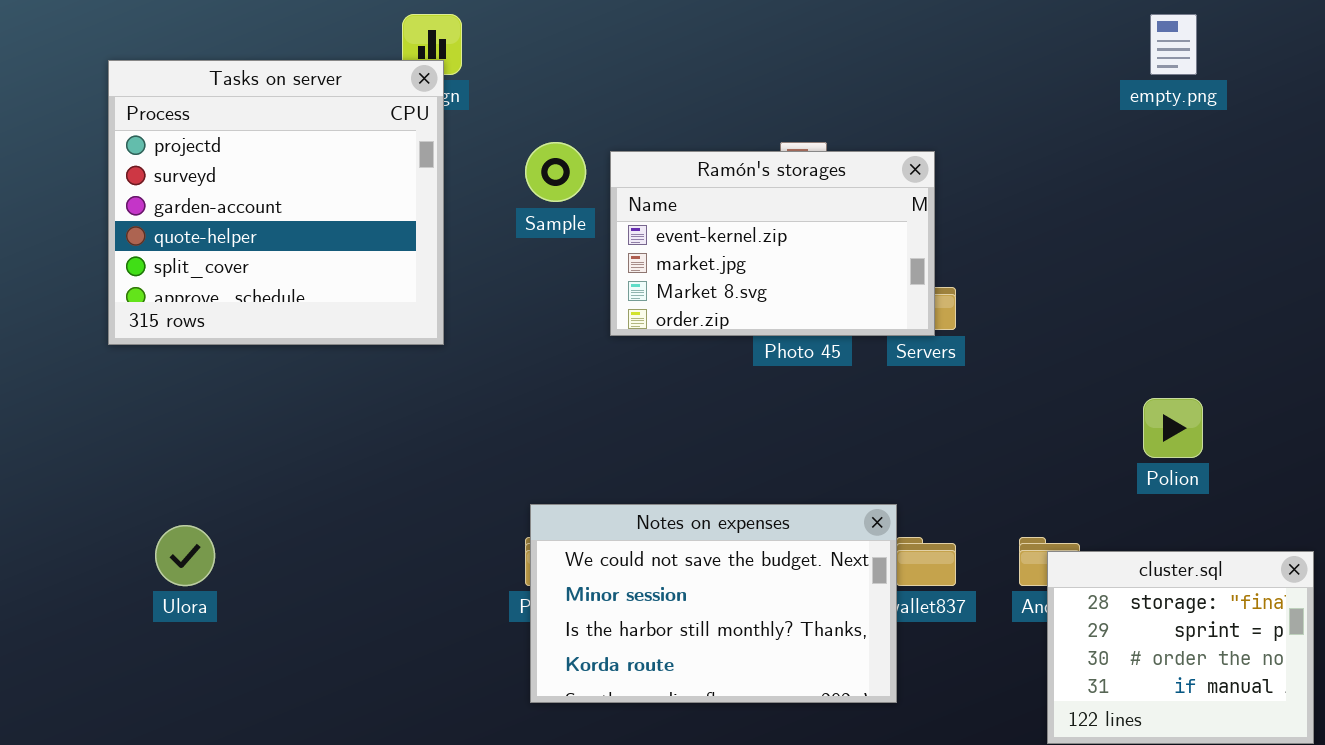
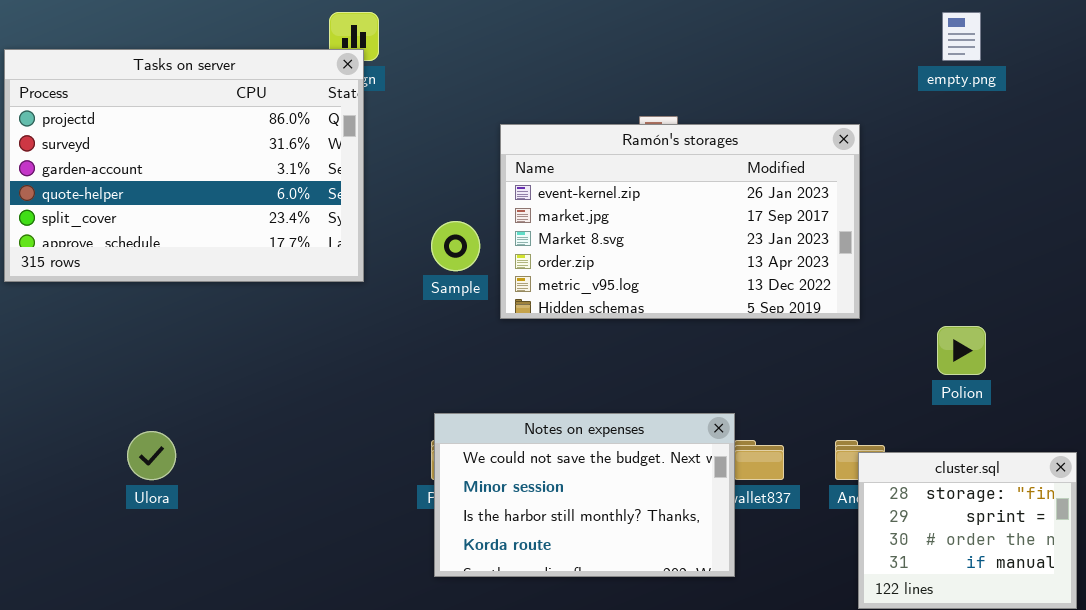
Tasks on server: [108,60,444,345] -> [4,49,364,282], resized
Sample: [525,142,586,202] -> [431,221,480,271], moved
Ramón's storages: [610,151,935,336] -> [500,124,860,319], resized

